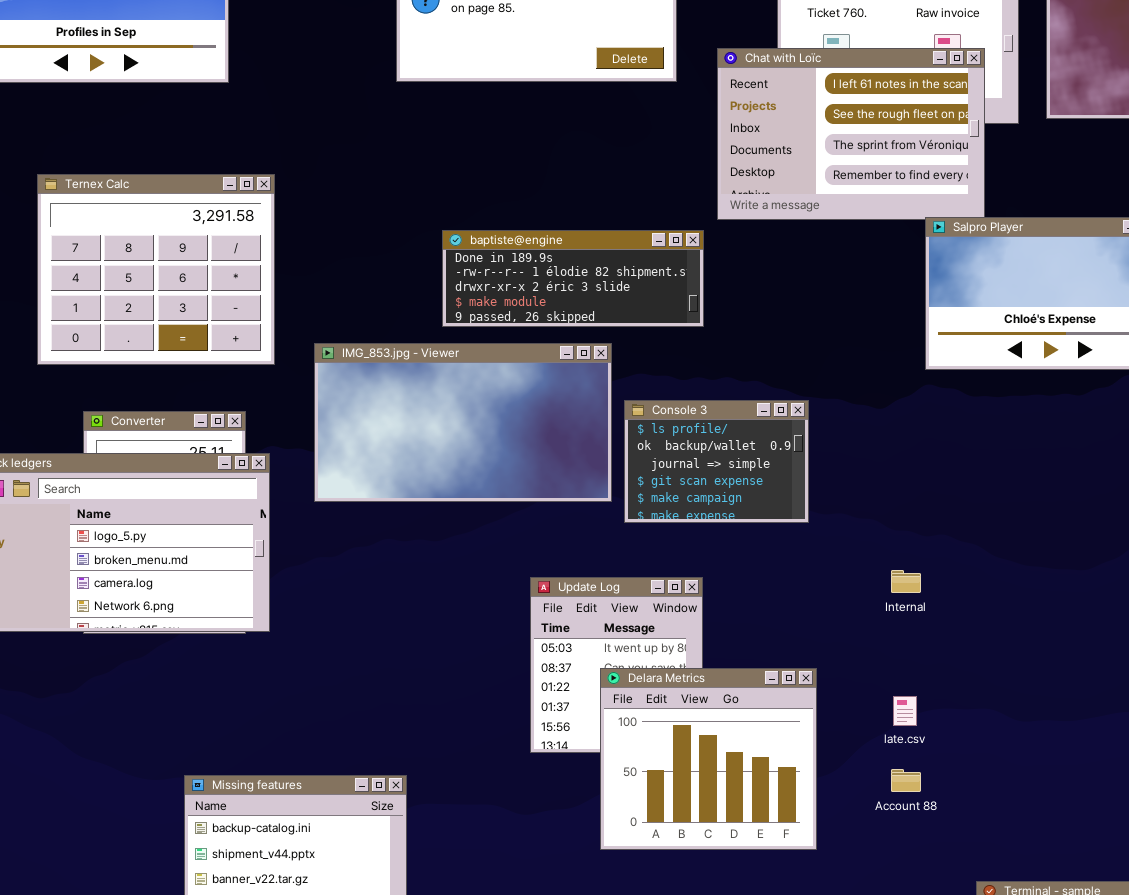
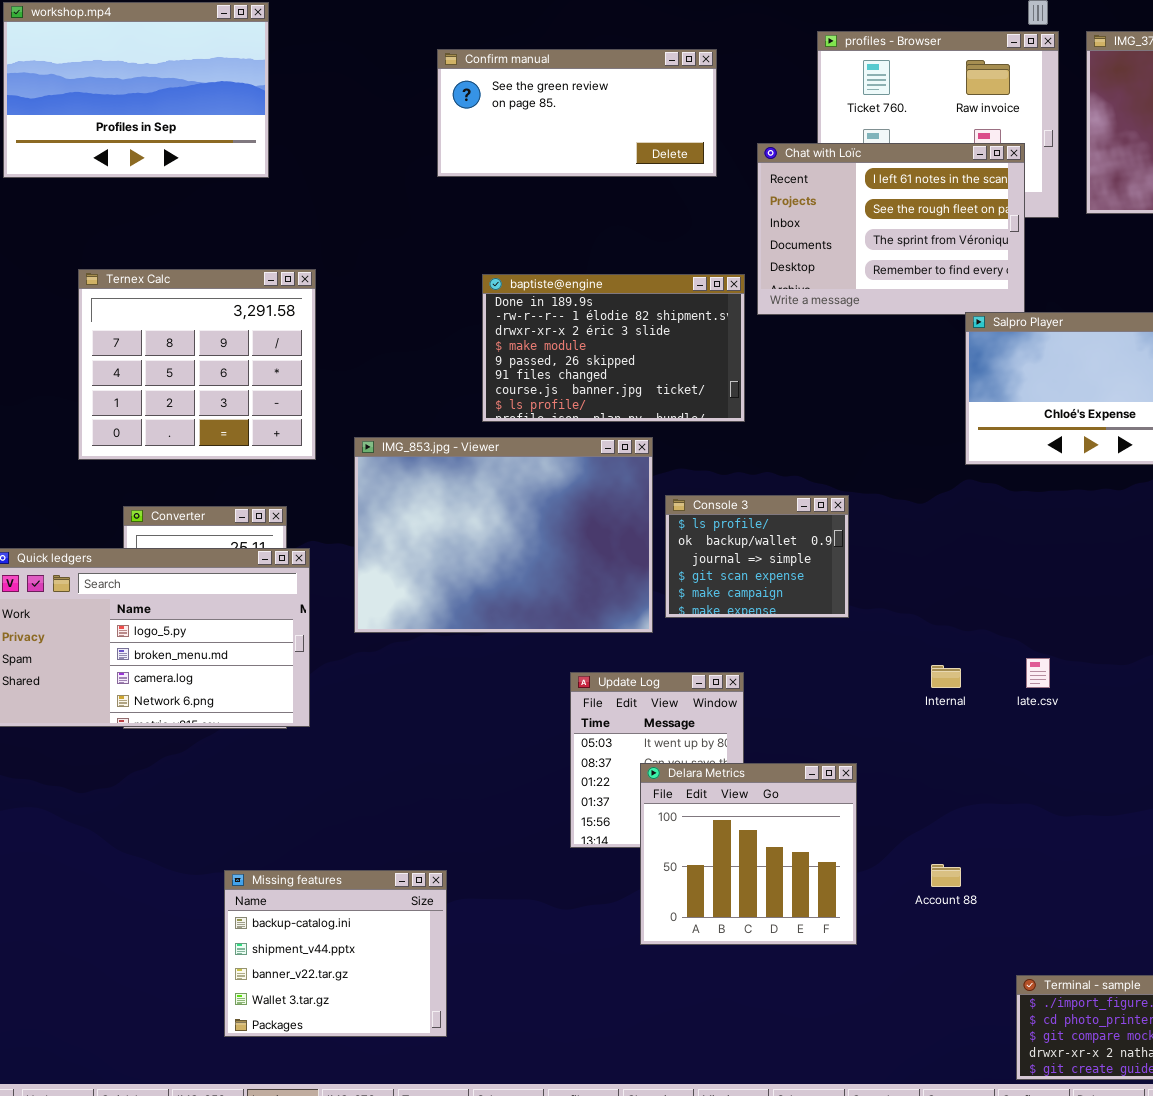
baptiste@engine: [442,230,704,327] -> [482,274,745,422], resized
IMG_853.jpg - Viewer: [314,343,612,502] -> [354,437,653,633], resized
late.csv: [893,696,917,726] -> [1026,658,1050,688], moved

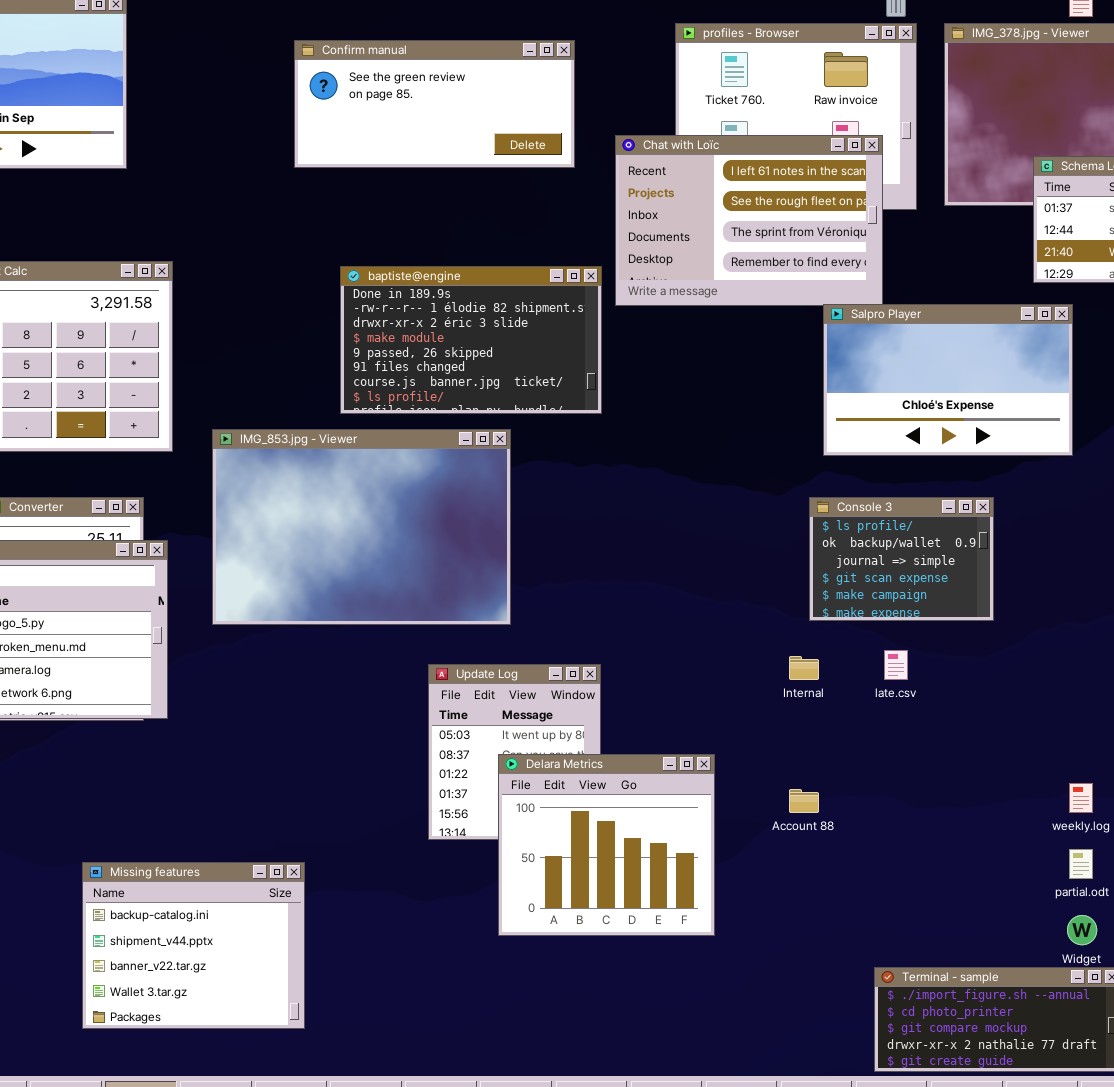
Console 3: [665,495,849,618] -> [809,497,994,621], moved
Account 88: [931,864,961,887] -> [789,789,819,813], moved

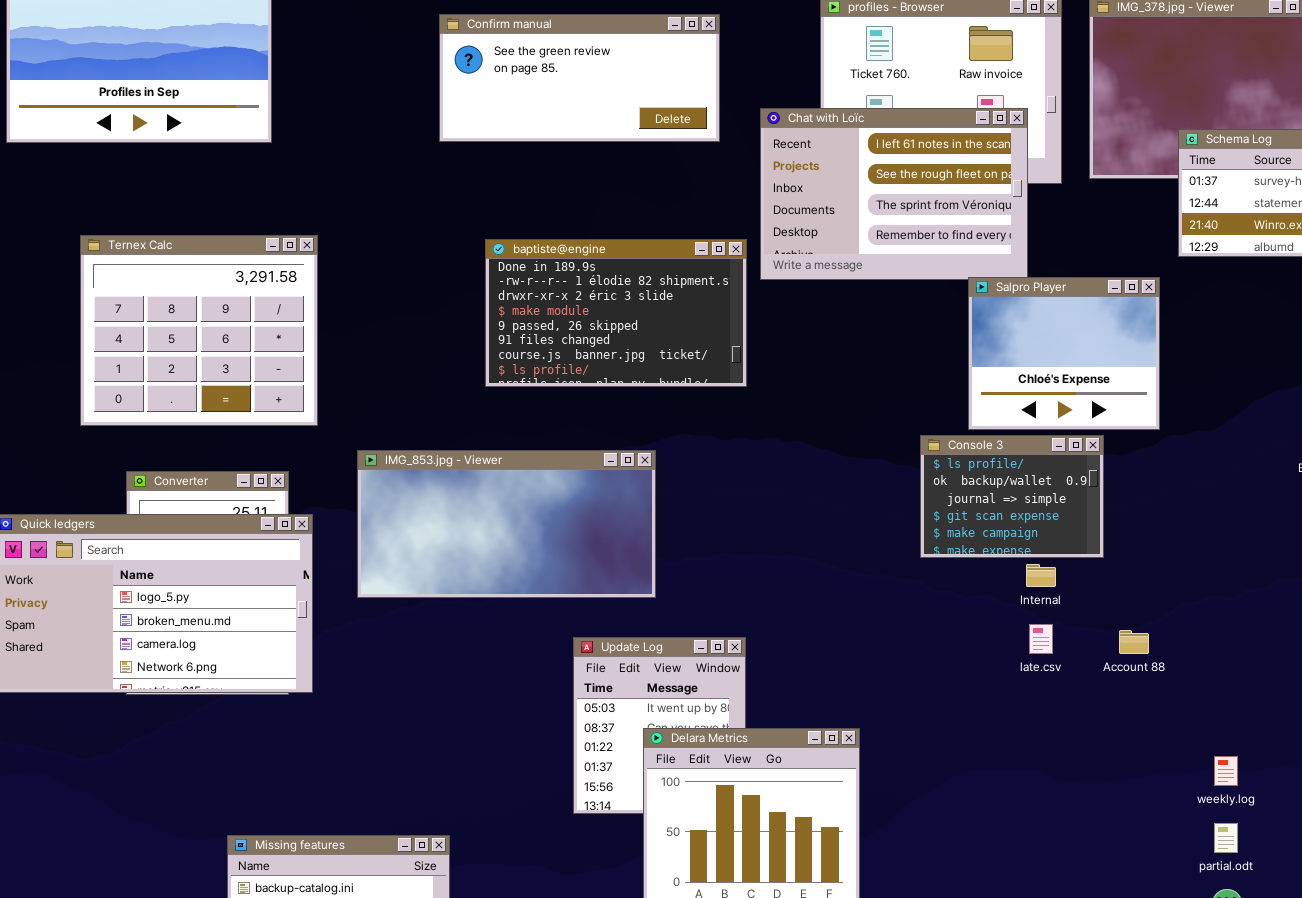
Salpro Player: [823,304,1073,456] -> [968,277,1160,430], resized
IMG_853.jpg - Viewer: [212,429,511,625] -> [357,450,656,598], resized
Console 3: [809,497,994,621] -> [920,435,1104,558], moved
Internal: [789,656,819,680] -> [1026,564,1056,587], moved
Account 88: [789,789,819,813] -> [1119,630,1149,654], moved

